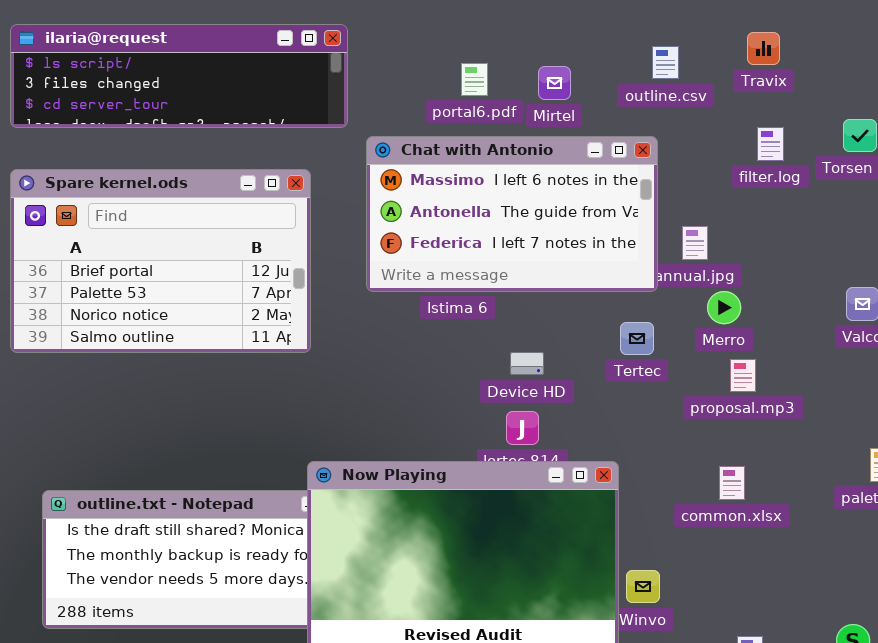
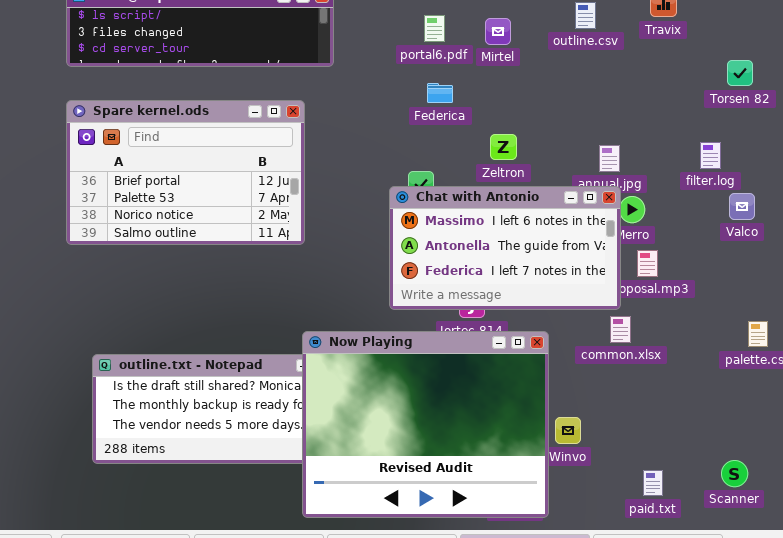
filter.log: [757,127,784,161] -> [700,142,721,169], moved
Chat with Antonio: [366,136,658,292] -> [389,186,621,310], moved
common.xlsx: [719,466,745,500] -> [610,316,631,343], moved

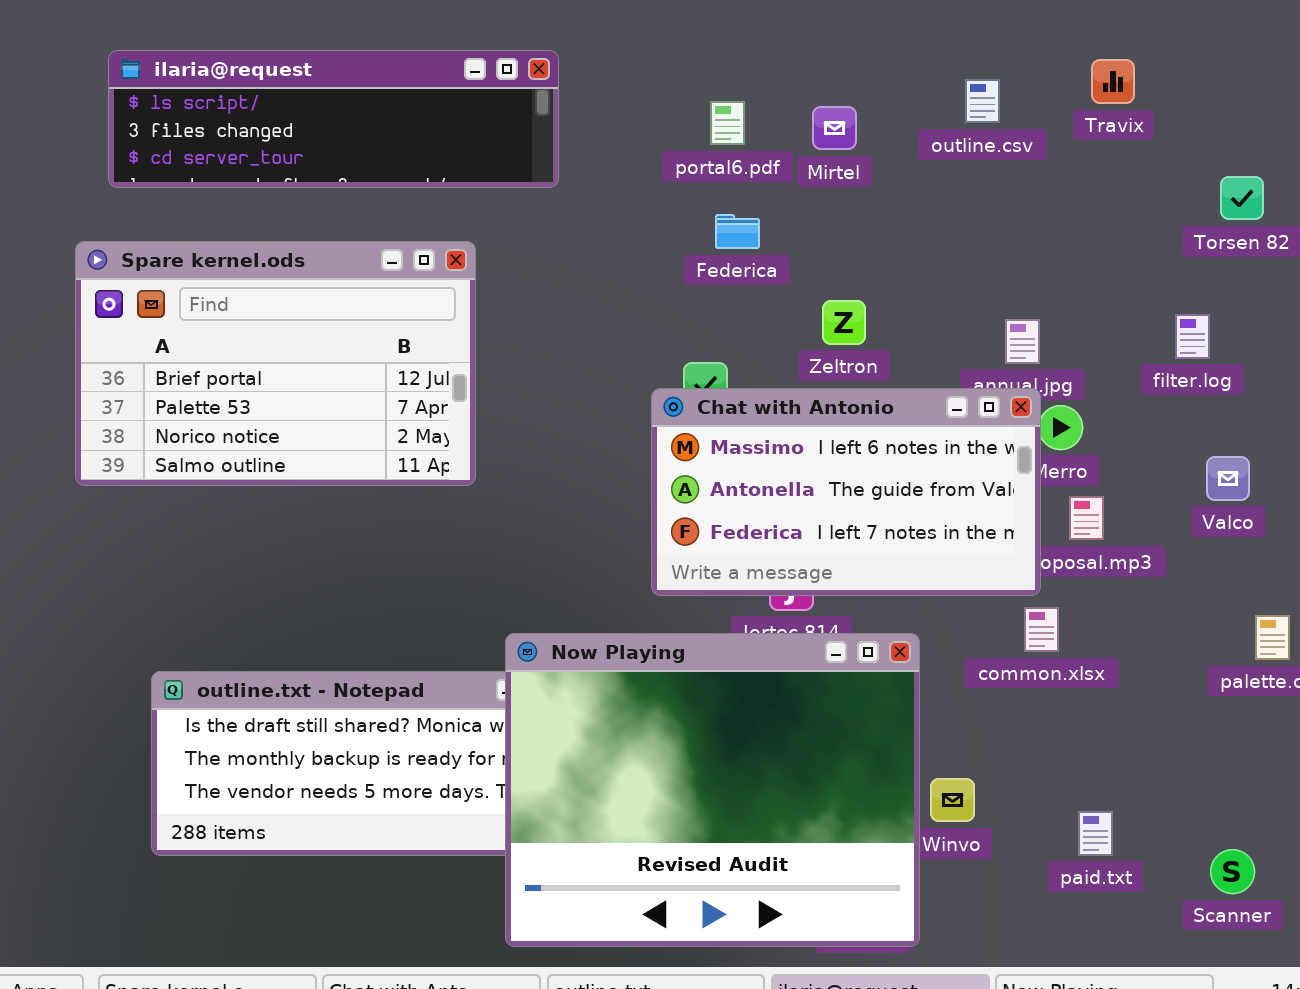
Spare kernel.ods: [66,100,305,245] -> [75,241,476,486], moved
Valco: [729,193,755,220] -> [1206,456,1250,501], moved
paid.txt: [643,470,663,496] -> [1078,811,1113,856], moved

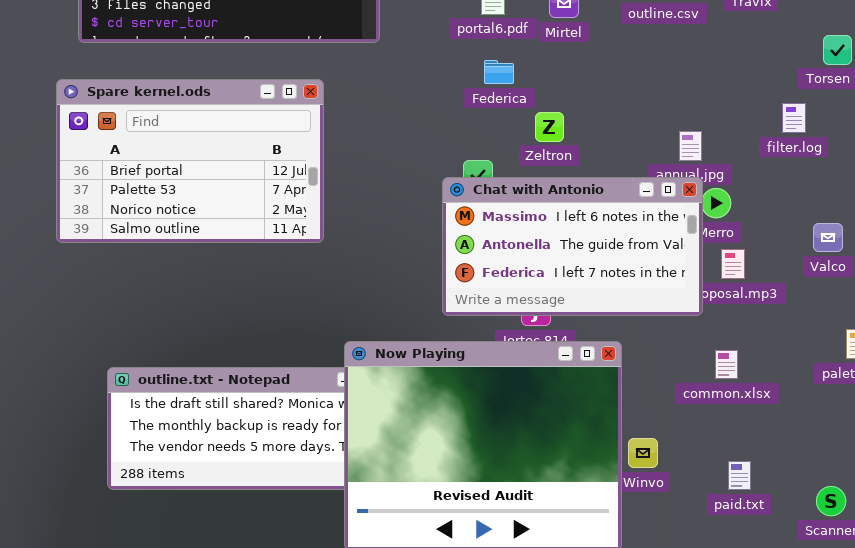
Zeltron: [822,300,866,345] -> [535,112,564,142], moved
filter.log: [1175,314,1210,359] -> [782,103,806,133], moved
common.xlsx: [1024,607,1059,652] -> [715,350,738,379], moved

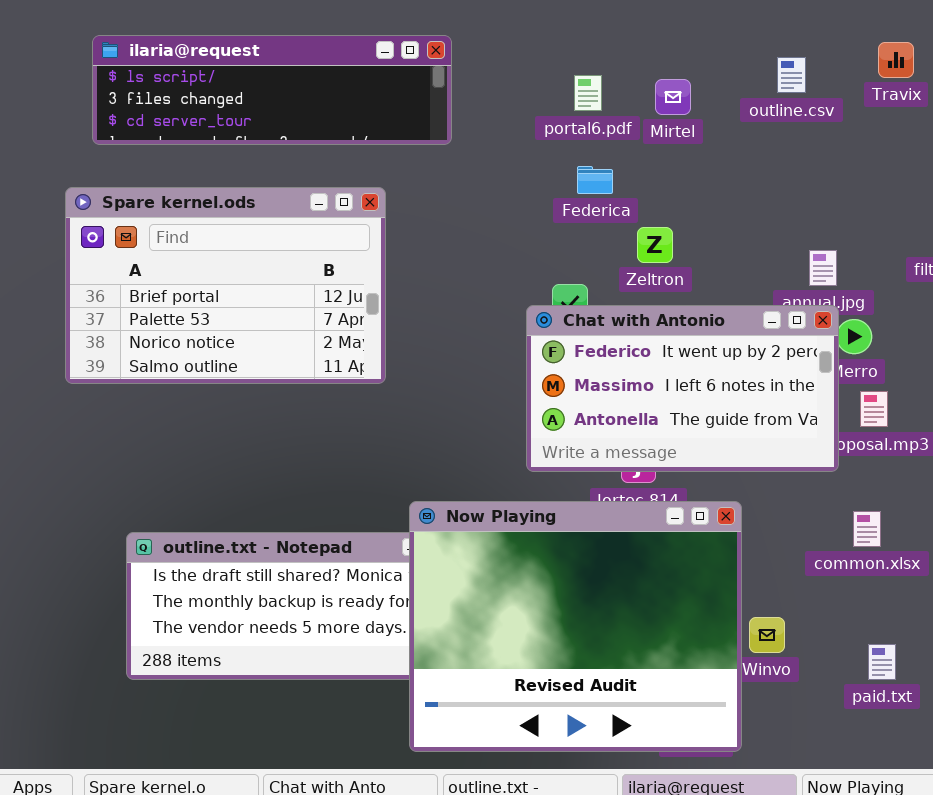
Chat with Antonio: [442,177,703,316] -> [526,305,839,472], scrolled up 1 row

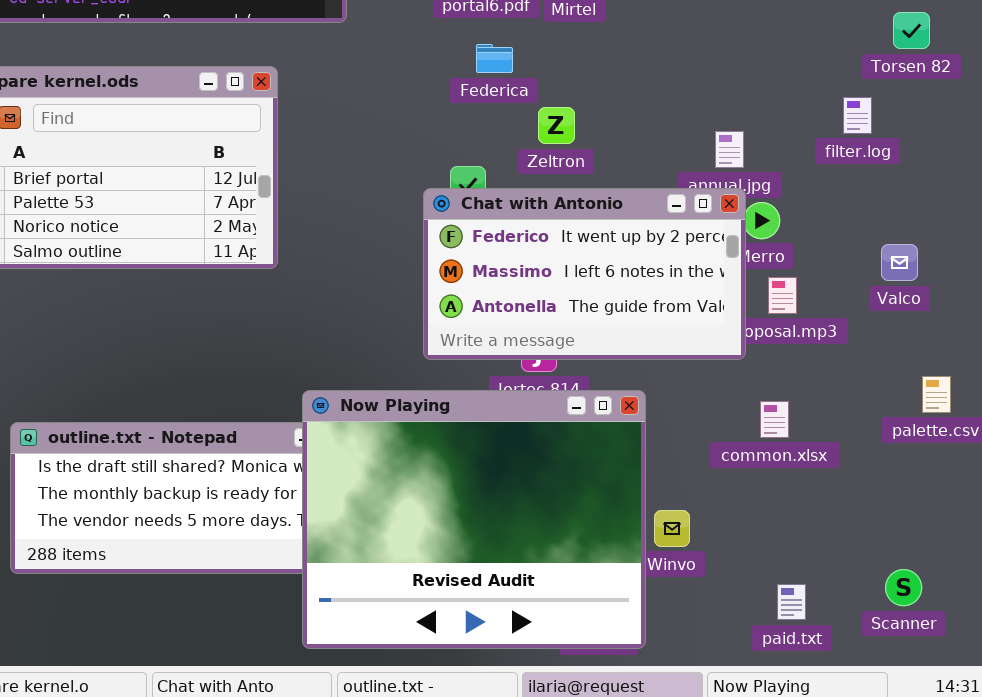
paid.txt: [868,644,896,680] -> [777,584,806,620], moved

